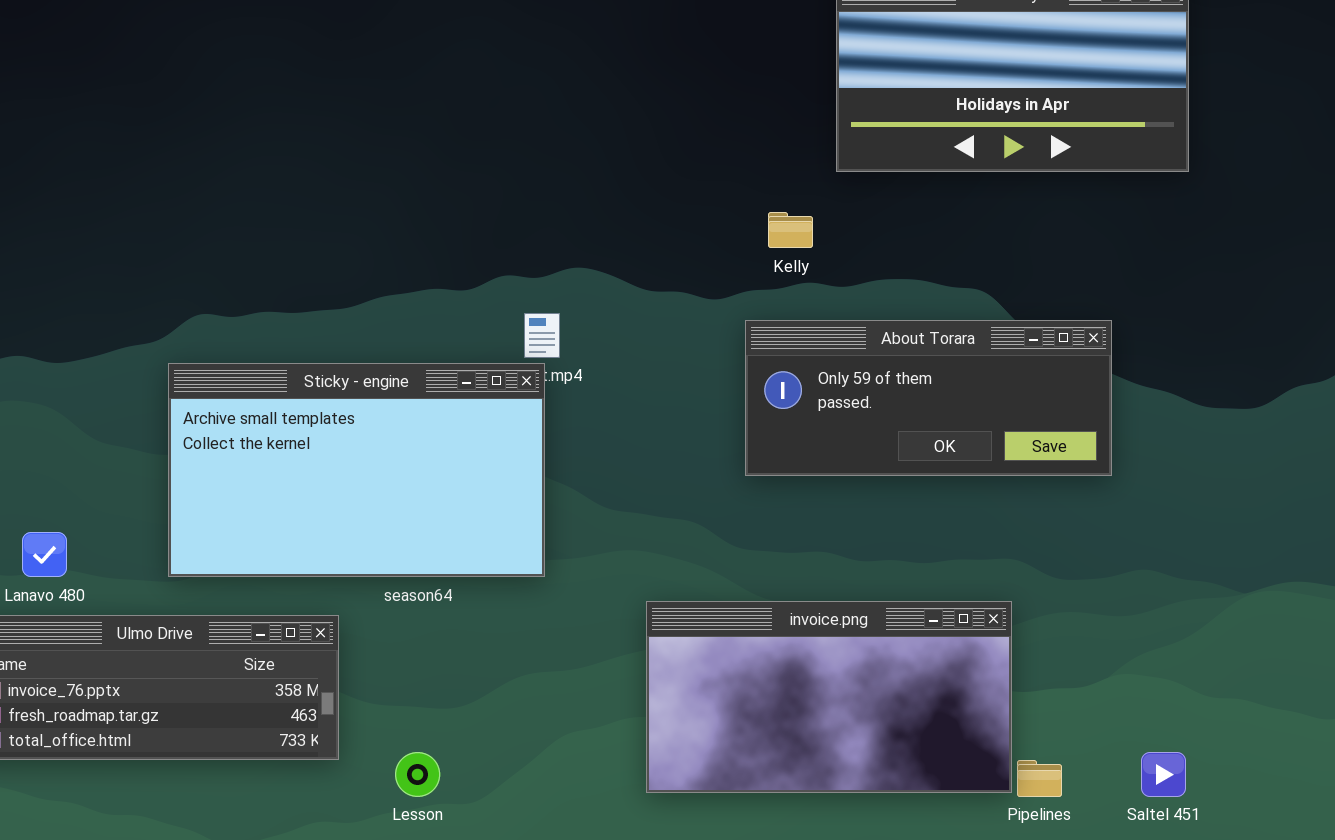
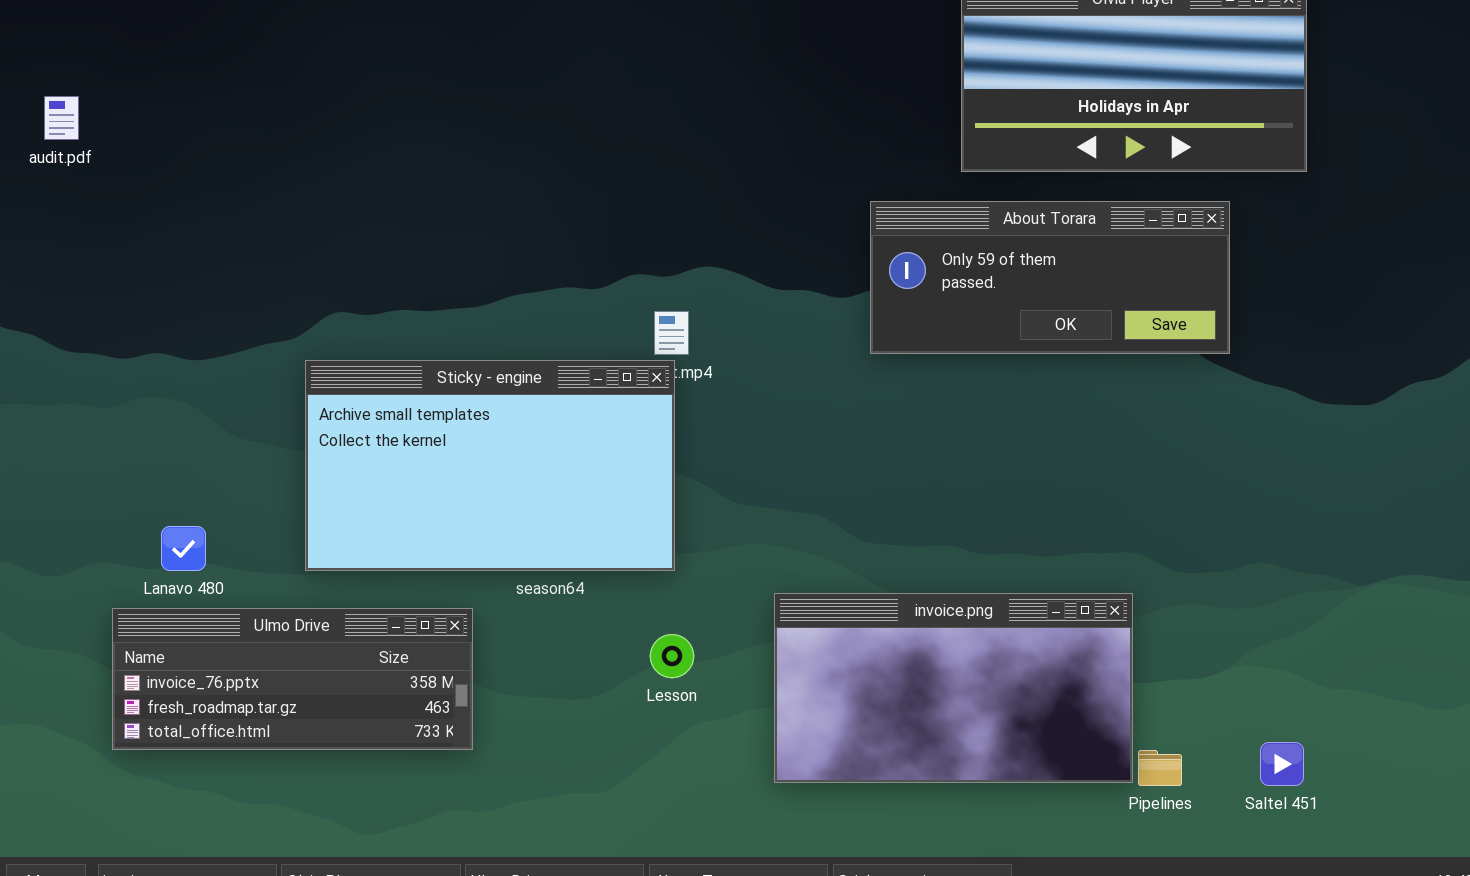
About Torara: [745,320,1112,476] -> [870,201,1230,354], moved
Lesson: [395,752,440,797] -> [650,634,694,678], moved

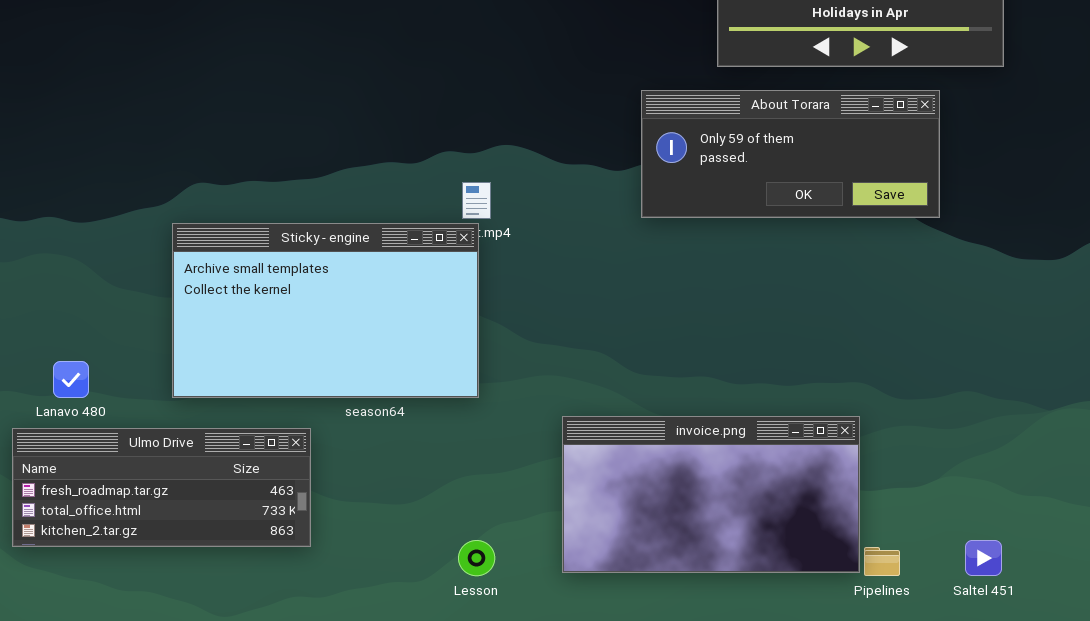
Ulmo Drive: [112,608,473,750] -> [12,428,311,547], scrolled down 1 row
Lesson: [650,634,694,678] -> [458,540,495,576], moved

